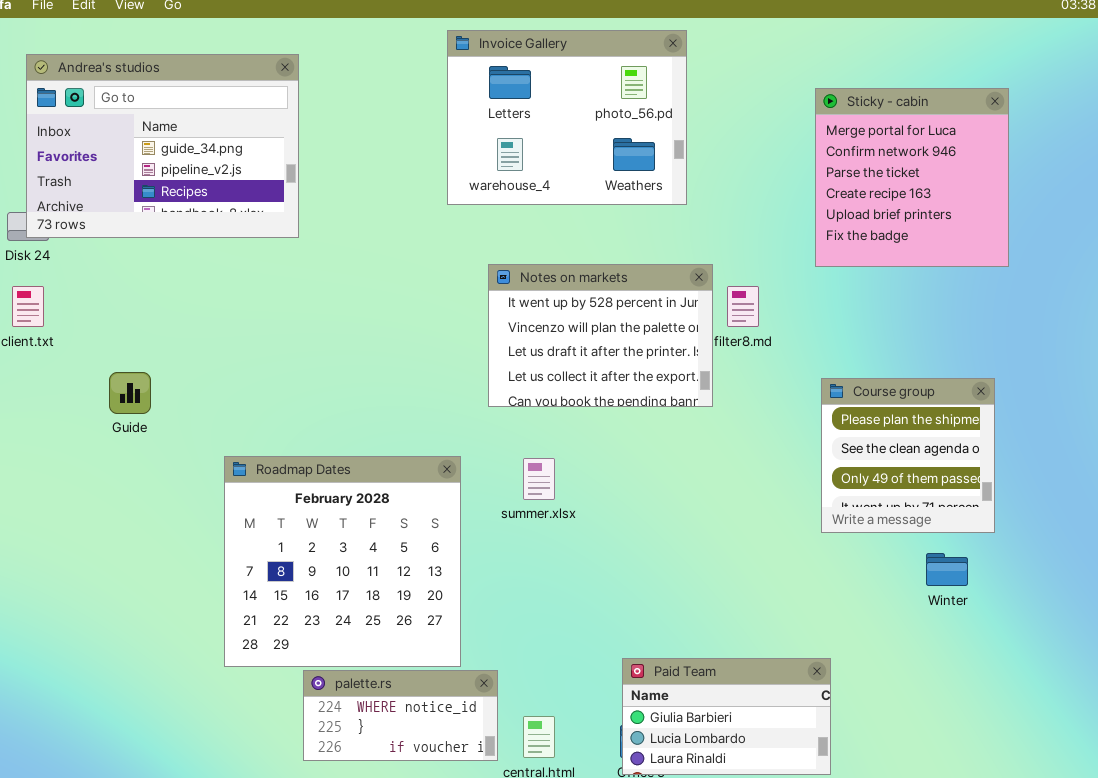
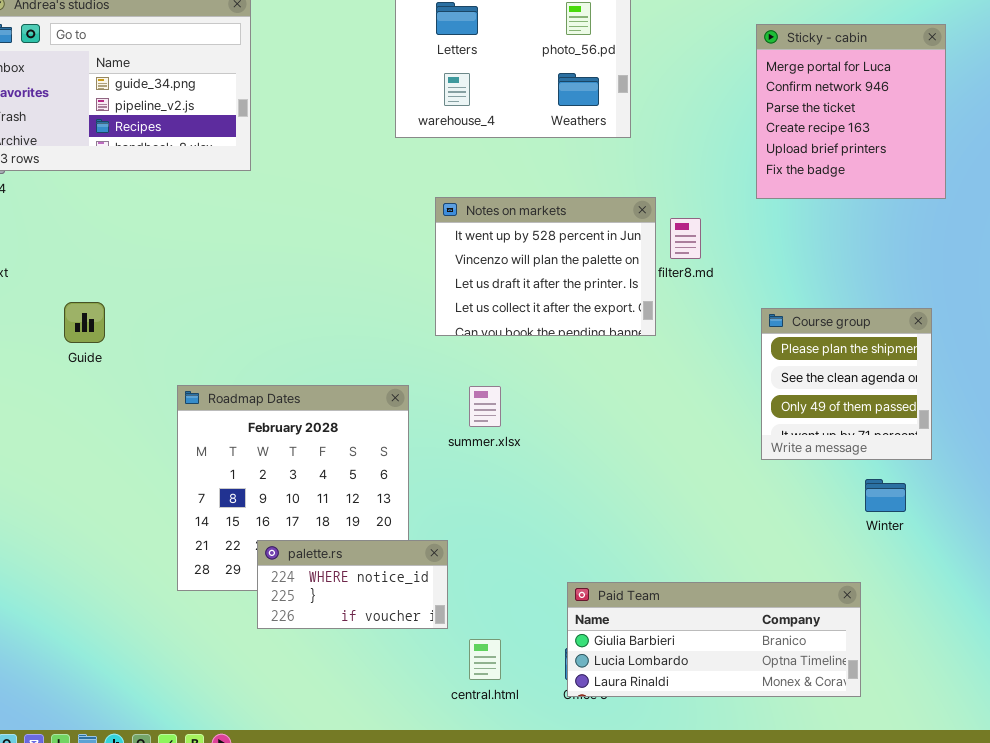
Paid Team: [622,658,831,775] -> [567,582,861,697], resized
palette.rs: [303,670,498,761] -> [257,540,448,629], moved

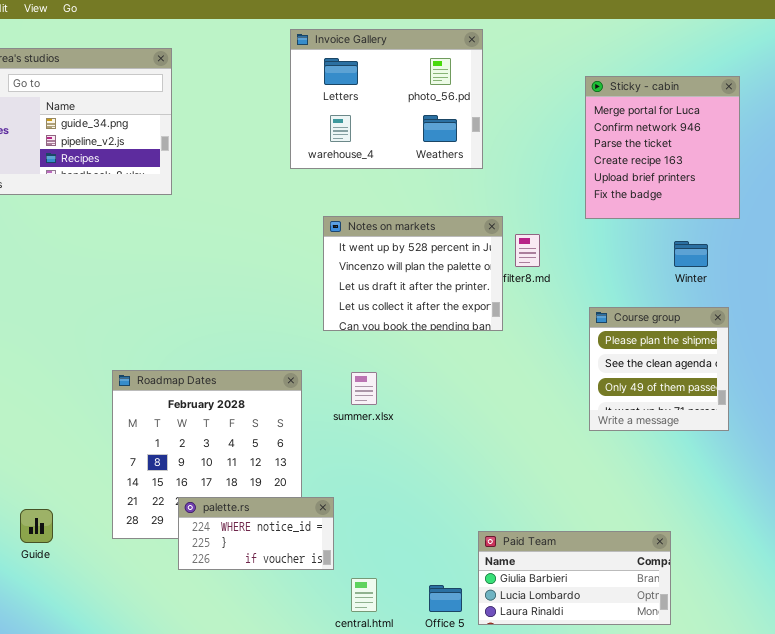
Guide: [64,302,105,343] -> [20,509,53,543], moved
Winter: [865,479,906,512] -> [674,241,708,267], moved
Paid Team: [567,582,861,697] -> [478,531,671,625], resized

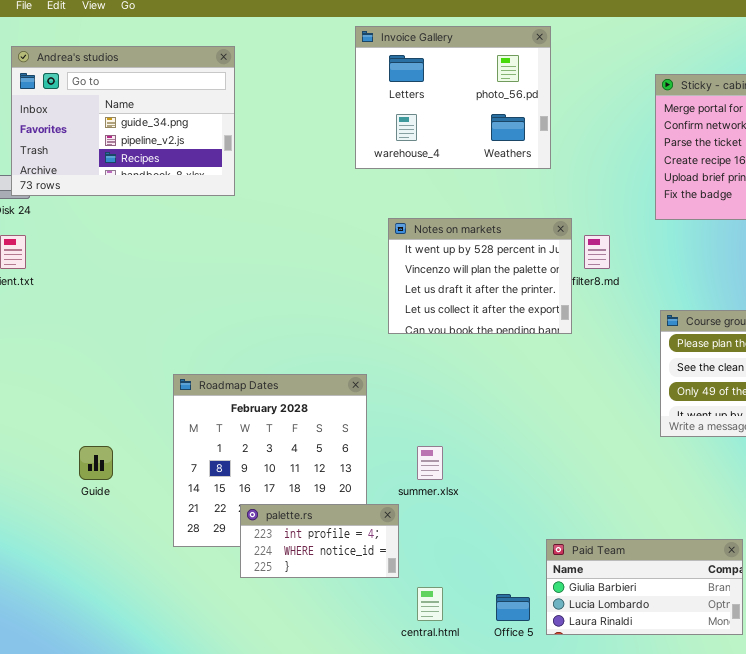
summer.xlsx: [351,372,377,405] -> [417,446,443,480], moved
palette.rs: [178,497,334,570] -> [240,504,399,578], scrolled up 1 row
Guide: [20,509,53,543] -> [79,446,113,480], moved

